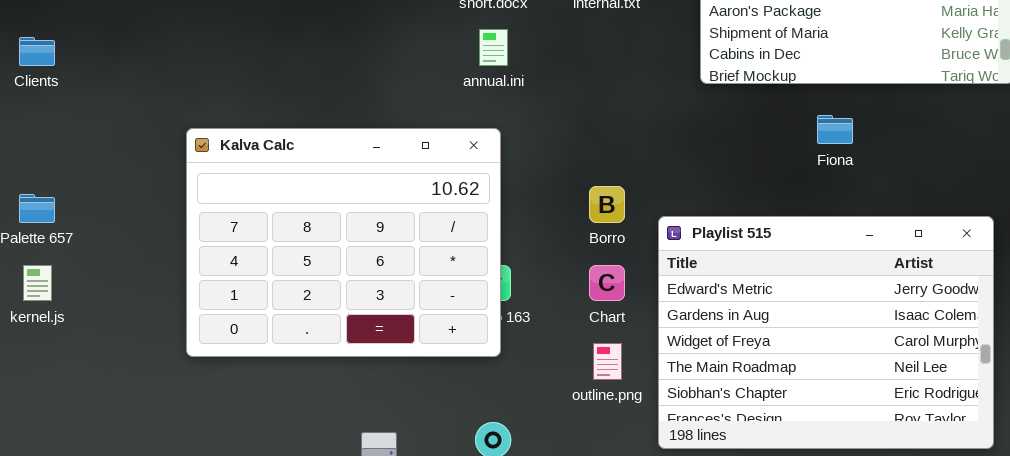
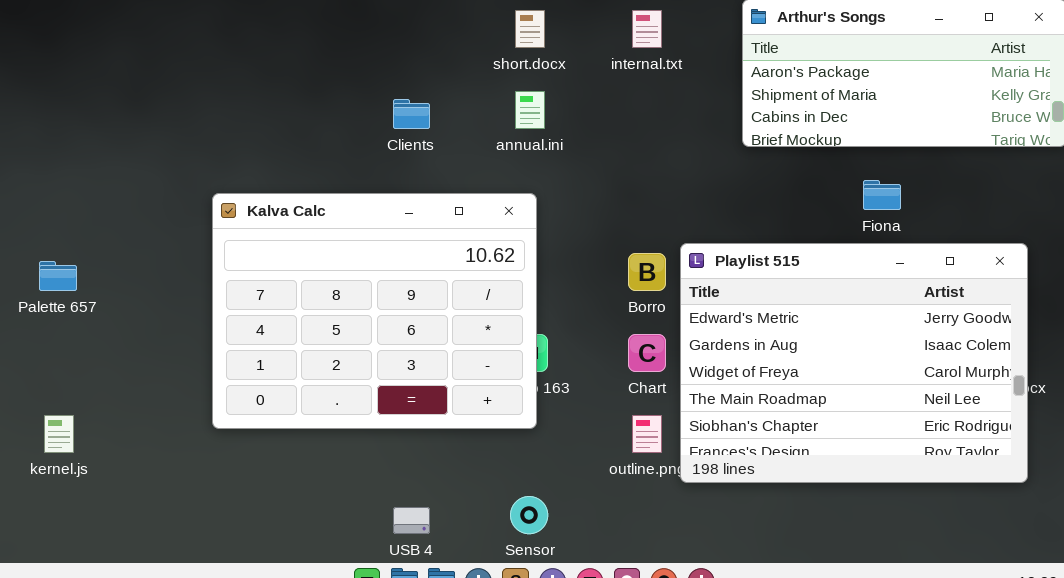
Clients: [19,37,55,66] -> [393,99,430,129], moved
Playlist 515: [658,216,994,449] -> [680,243,1028,483], moved
kernel.js: [23,265,52,301] -> [44,415,74,453], moved

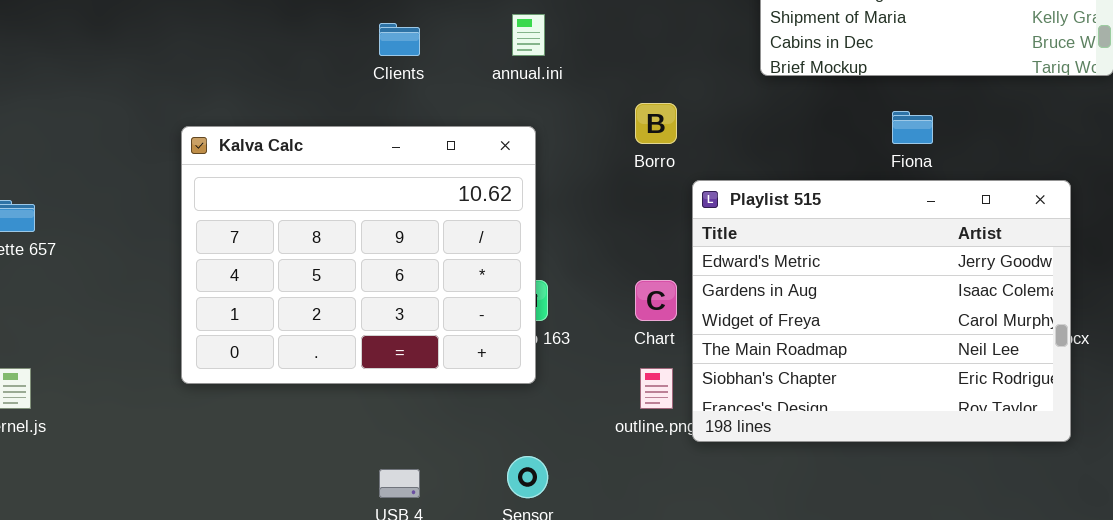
Borro: [628,253,666,291] -> [635,103,677,144], moved

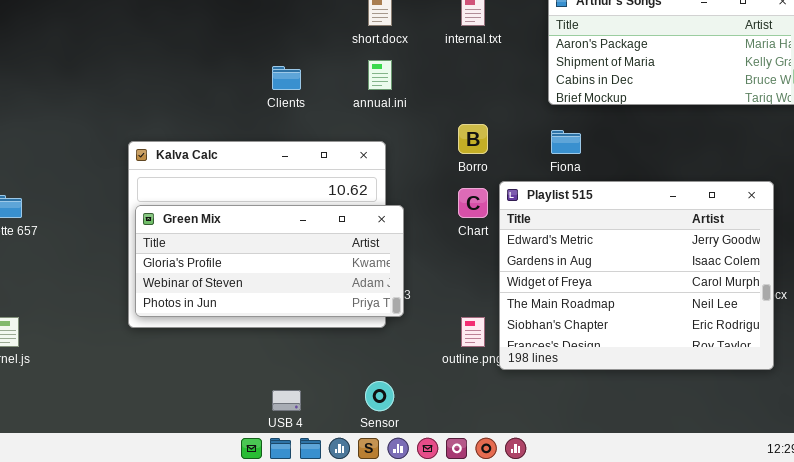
Fiona: [892,111,933,144] -> [551,130,581,154], moved
Green Mix: none -> [135,205,404,317], opened
Chart: [635,280,677,321] -> [458,188,488,218], moved

